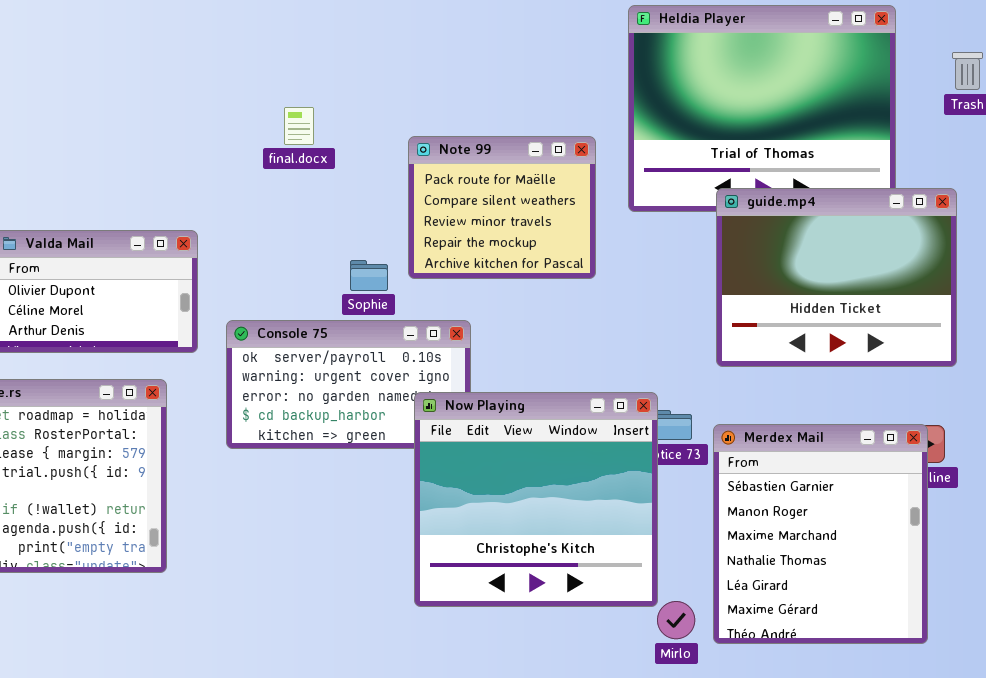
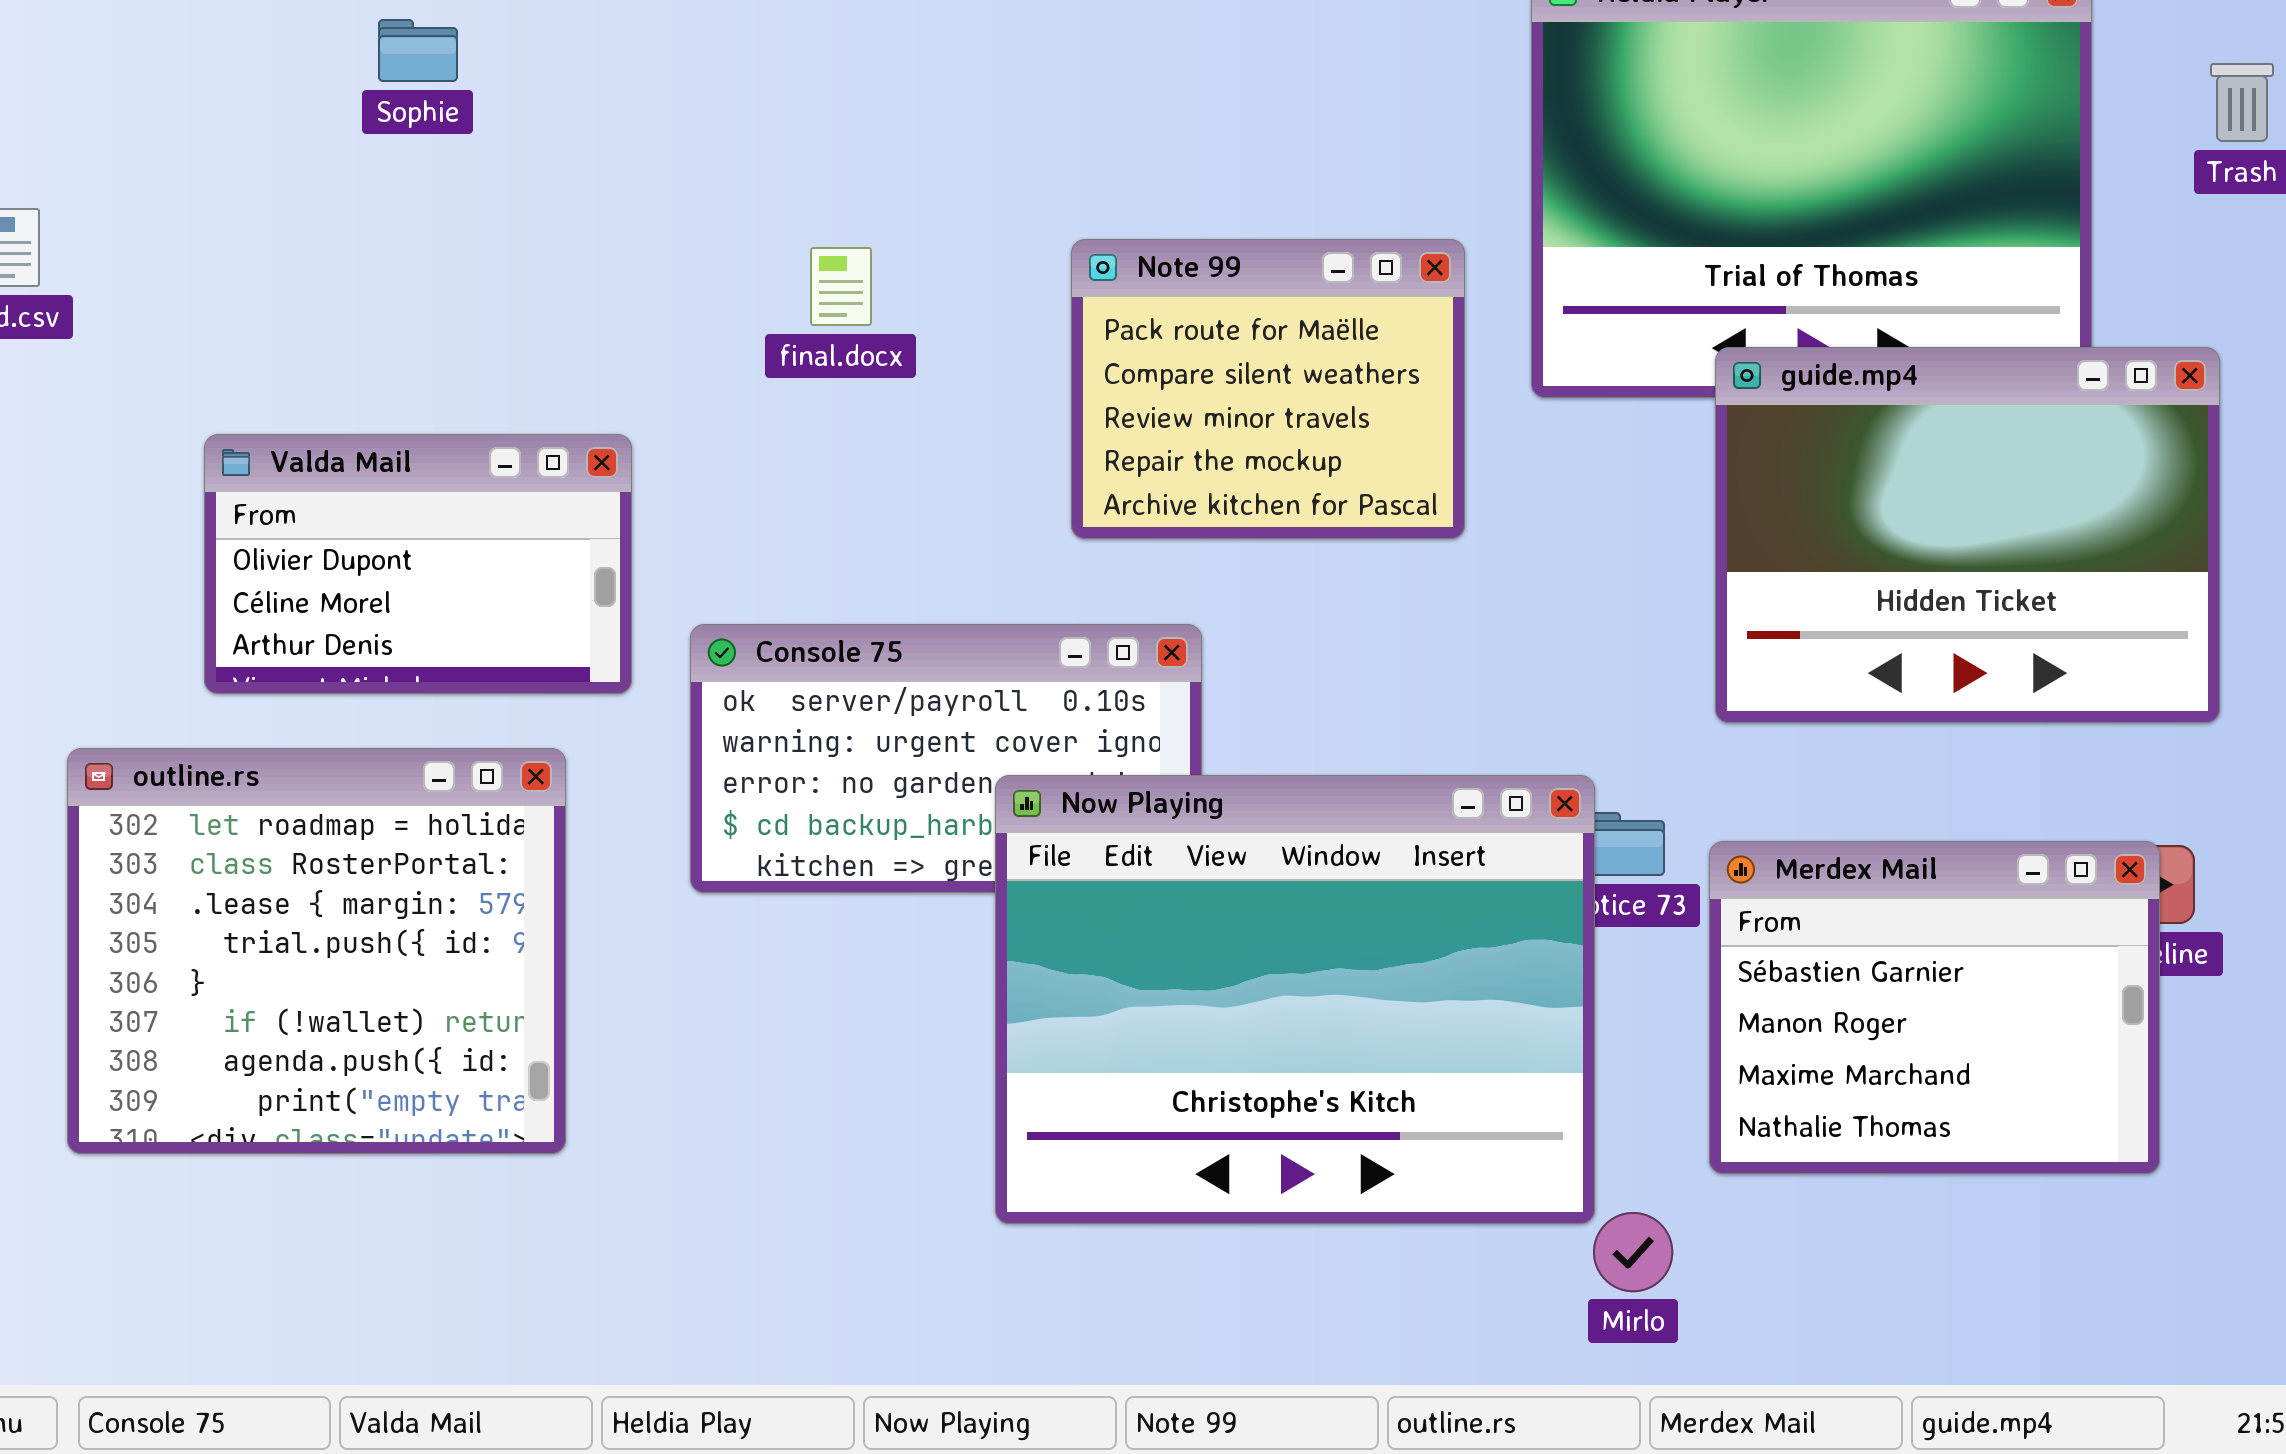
final.docx: [284,107,314,145] -> [810,247,872,326], moved
Sophie: [350,260,388,291] -> [378,19,458,82], moved
Now Playing: [414,392,658,607] -> [995,775,1595,1224], resized
Merdex Mail: [713,424,928,644] -> [1709,841,2160,1174], resized

